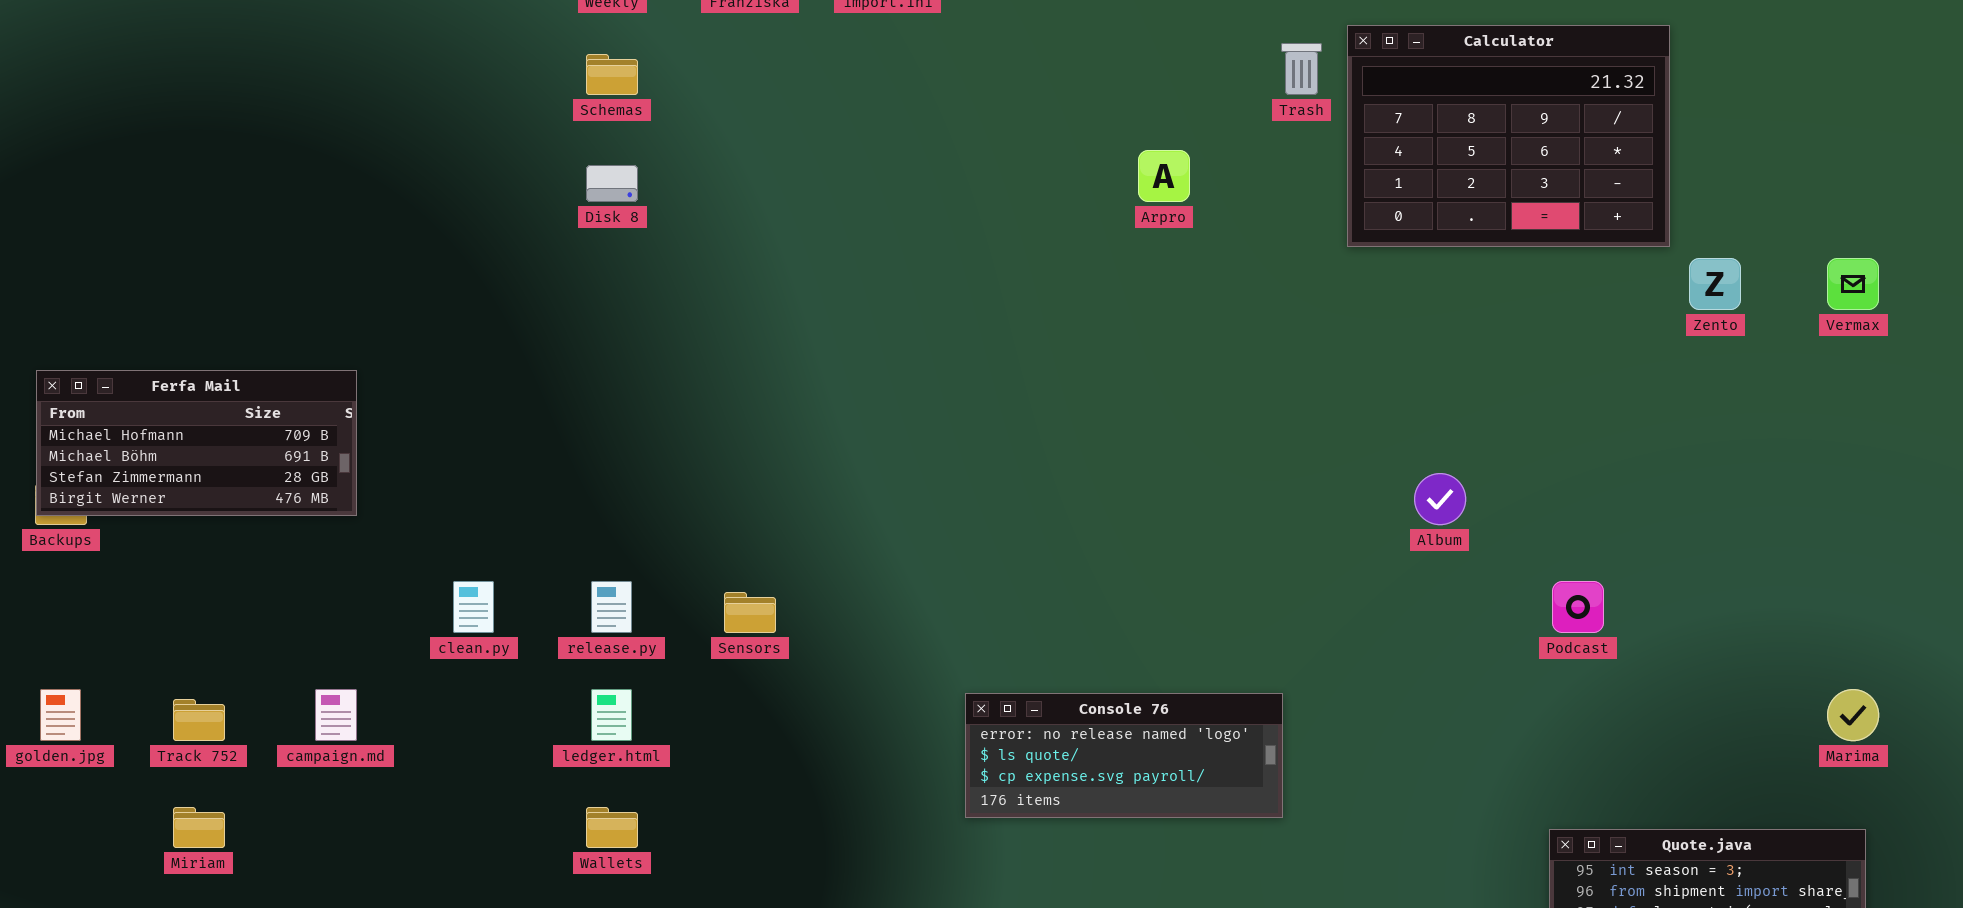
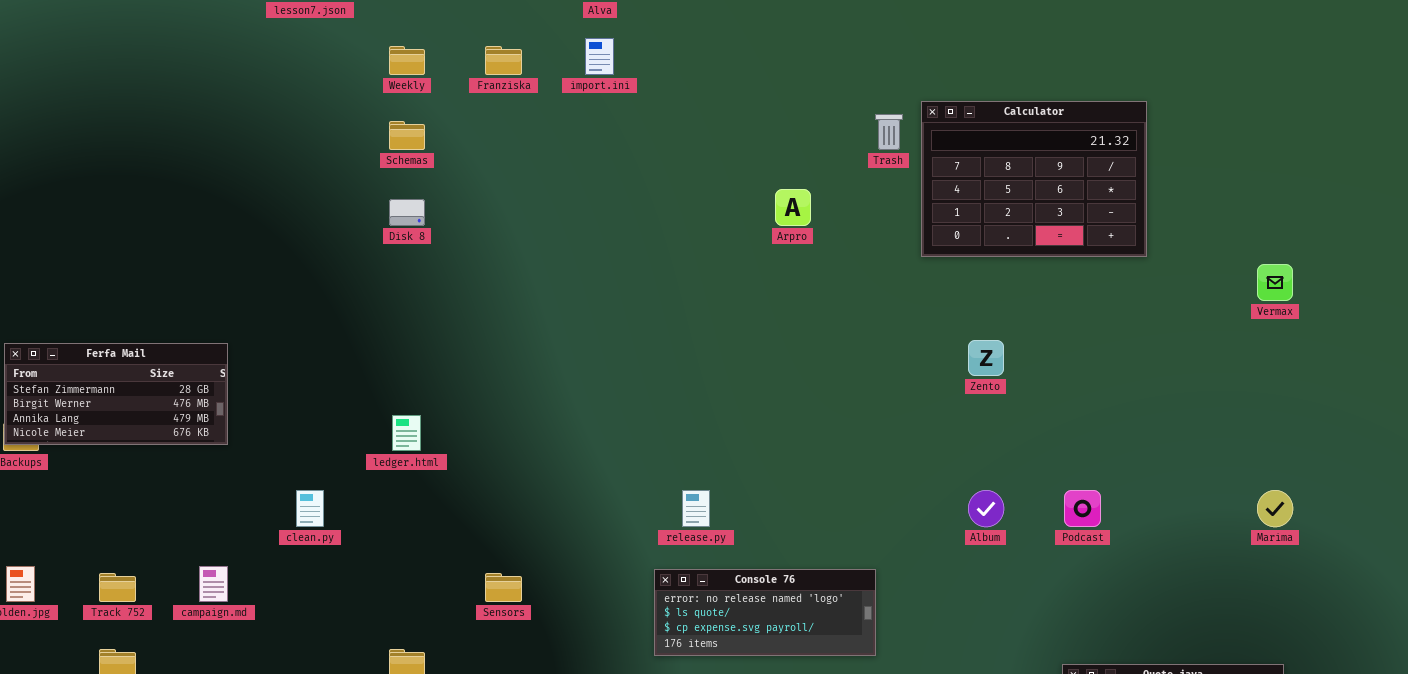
Zento: [1689,258,1741,310] -> [968,340,1004,376], moved
Ferfa Mail: [36,370,357,516] -> [4,343,228,445], scrolled down 2 rows
Album: [1414,473,1466,525] -> [968,490,1004,527], moved
release.py: [591,581,632,633] -> [682,490,710,527], moved
Sensors: [724,592,776,633] -> [485,573,522,602], moved
ledger.html: [591,689,632,741] -> [392,415,421,451], moved
Marima: [1827,689,1879,741] -> [1257,490,1293,527], moved

